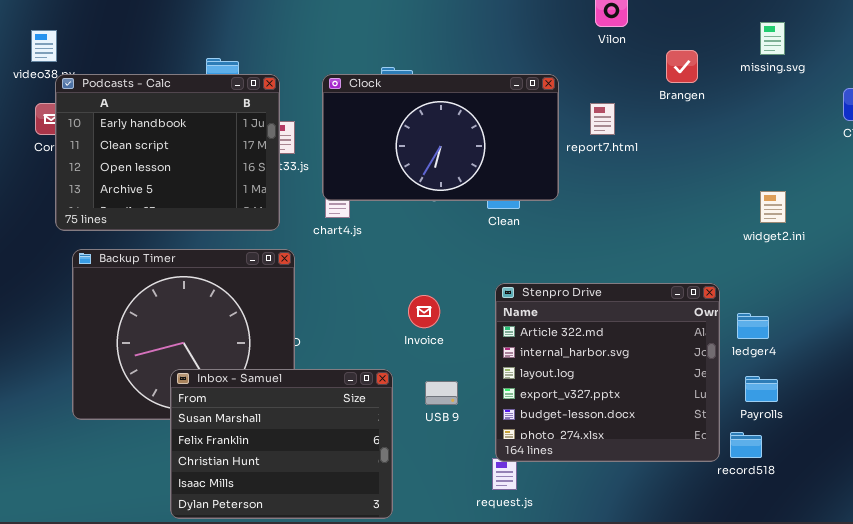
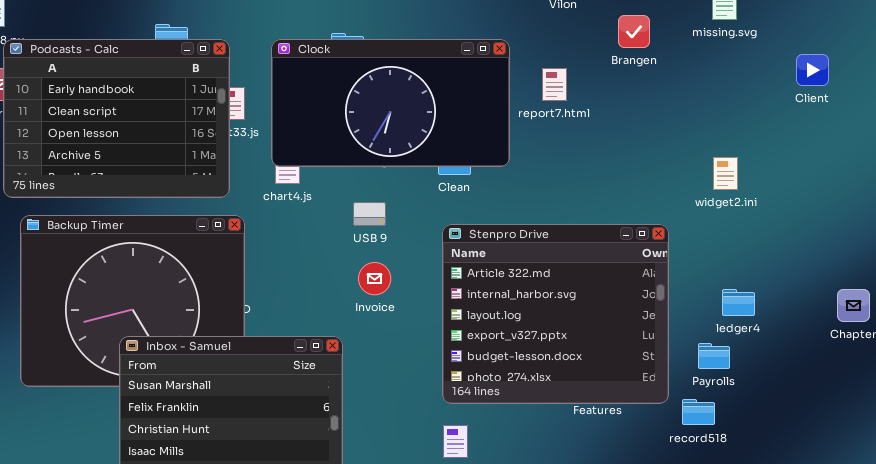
Stenpro Drive: [495,283,720,462] -> [442,224,669,404], moved
ledger4: [737,313,769,339] -> [722,289,755,316], moved
USB 9: [425,381,458,405] -> [353,202,386,226], moved

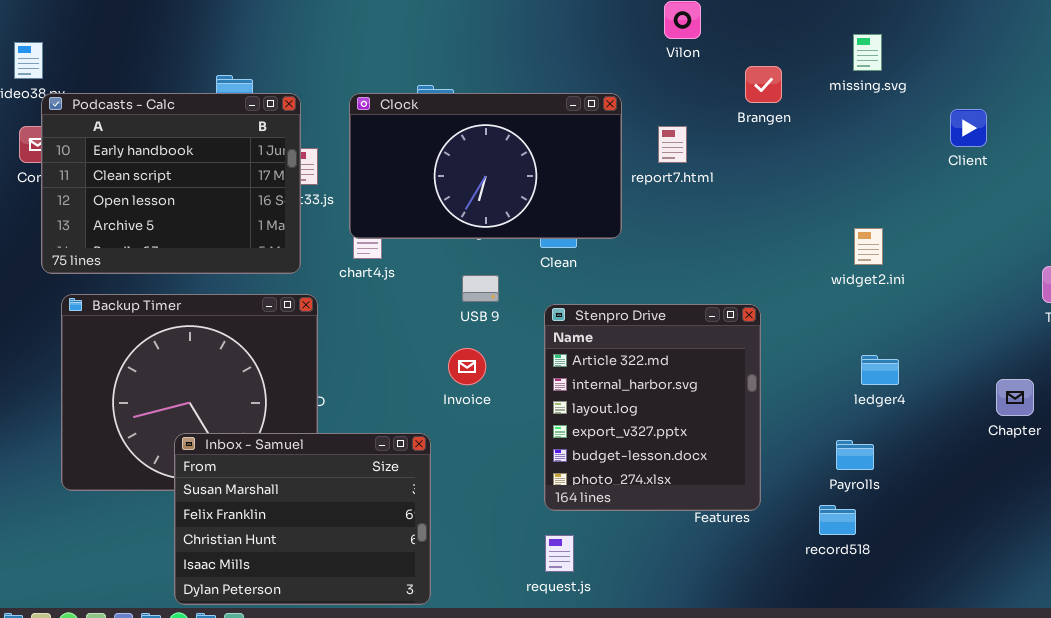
USB 9: [353,202,386,226] -> [462,275,499,302], moved
Stenpro Drive: [442,224,669,404] -> [544,304,761,511], resized
ledger4: [722,289,755,316] -> [861,355,899,385], moved

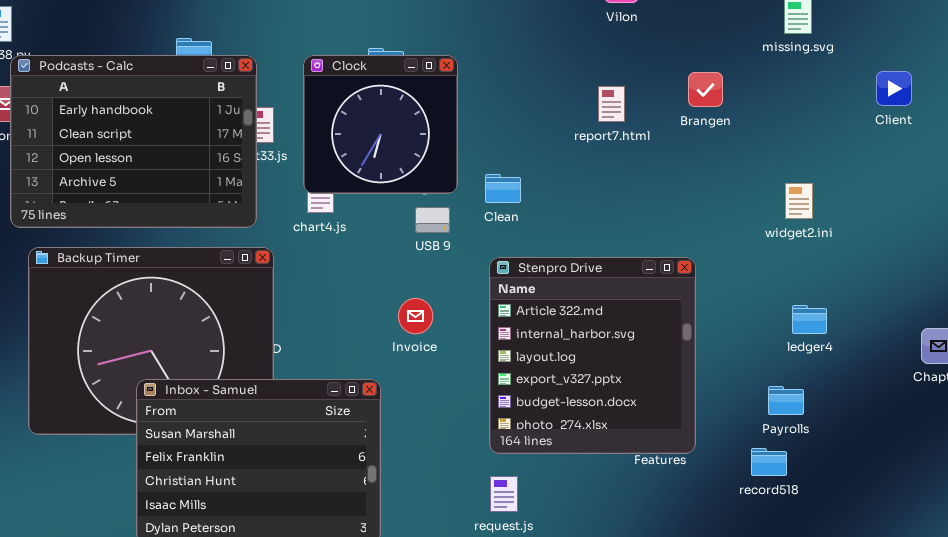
Brangen: [745,66,782,103] -> [688,72,723,107], moved
Clock: [349,93,622,239] -> [303,55,458,194], resized
USB 9: [462,275,499,302] -> [415,207,450,233], moved

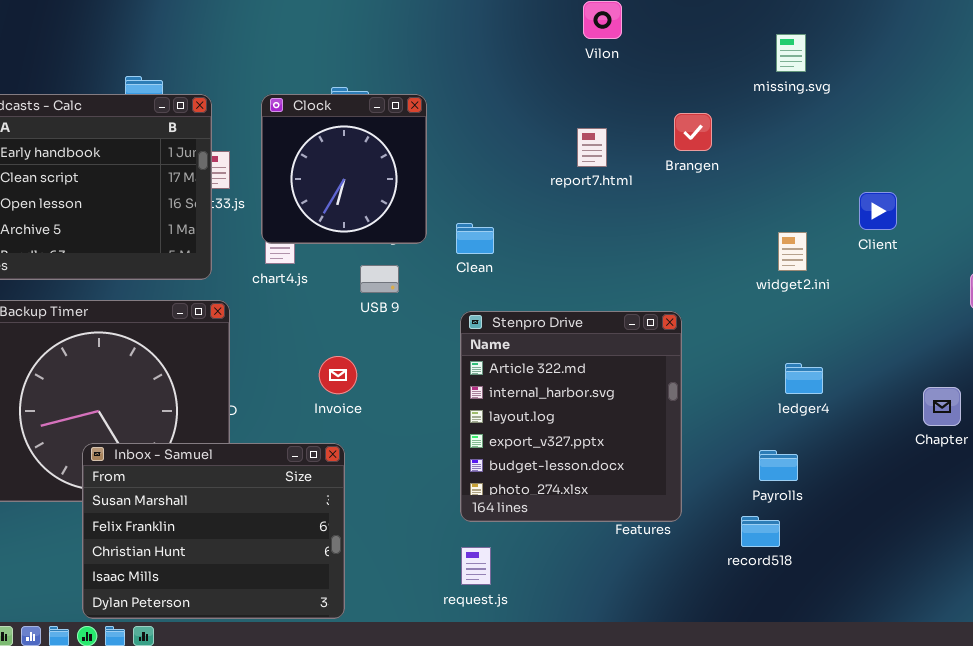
Client: [876,71,912,106] -> [859,192,897,230], moved
USB 9: [415,207,450,233] -> [360,265,399,293], moved
Invoice: [398,298,433,334] -> [319,356,357,394], moved

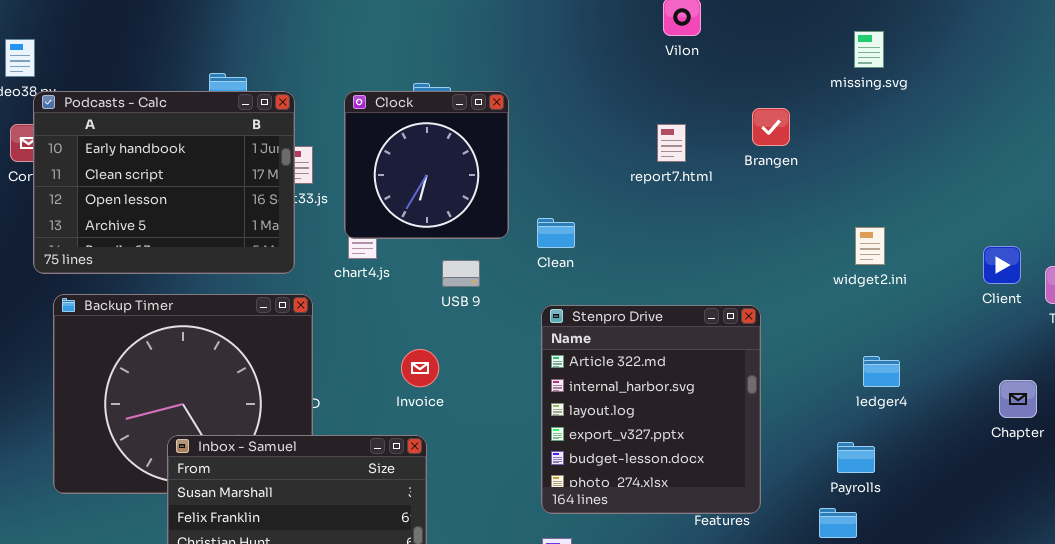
Client: [859,192,897,230] -> [983,246,1021,284], moved

